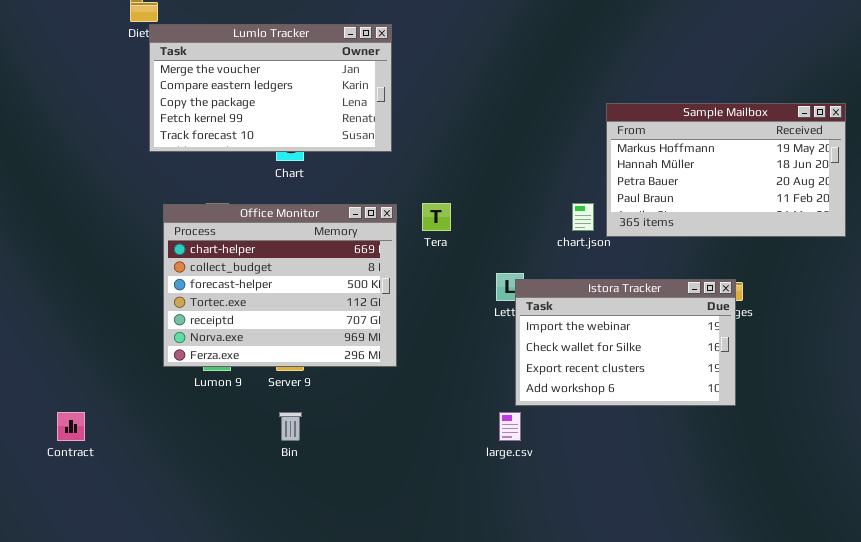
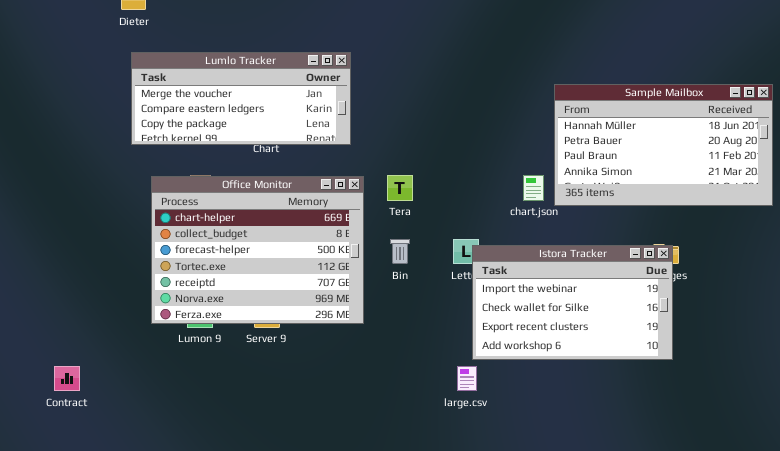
Lumlo Tracker: [149,24,392,152] -> [131,52,351,145], moved, resized
Sample Mailbox: [606,103,846,237] -> [554,84,773,206], scrolled down 1 row
Bin: [279,412,302,441] -> [390,239,410,264], moved

